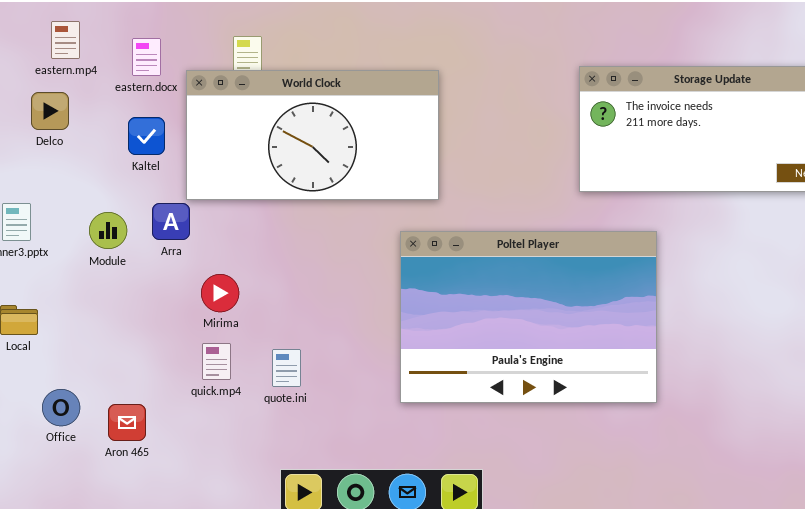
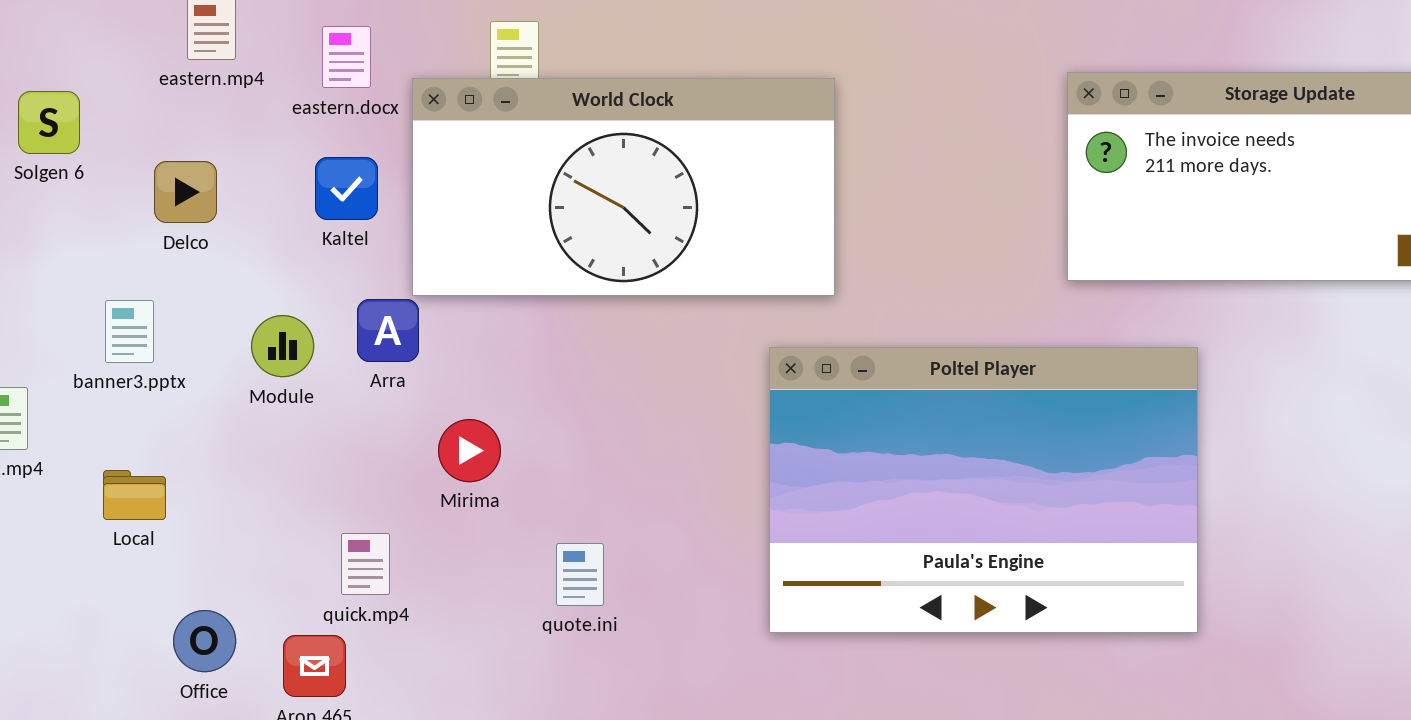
Delco: [31,92,69,130] -> [154,161,217,223], moved
quick.mp4: [202,343,231,380] -> [341,533,390,595], moved

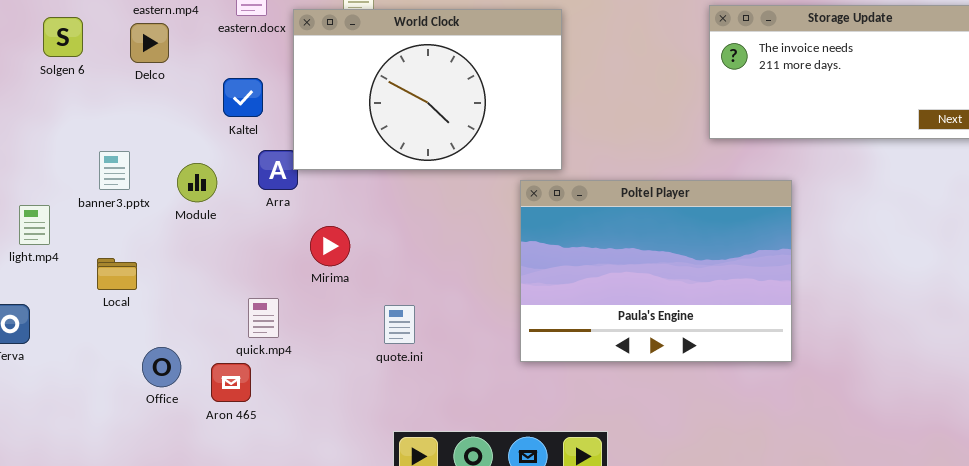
World Clock: [412,78,835,296] -> [293,9,562,170], resized
Kaltel: [315,157,378,220] -> [223,78,263,117], moved
Delco: [154,161,217,223] -> [130,23,169,63], moved
Module: [251,315,314,377] -> [177,163,217,202], moved

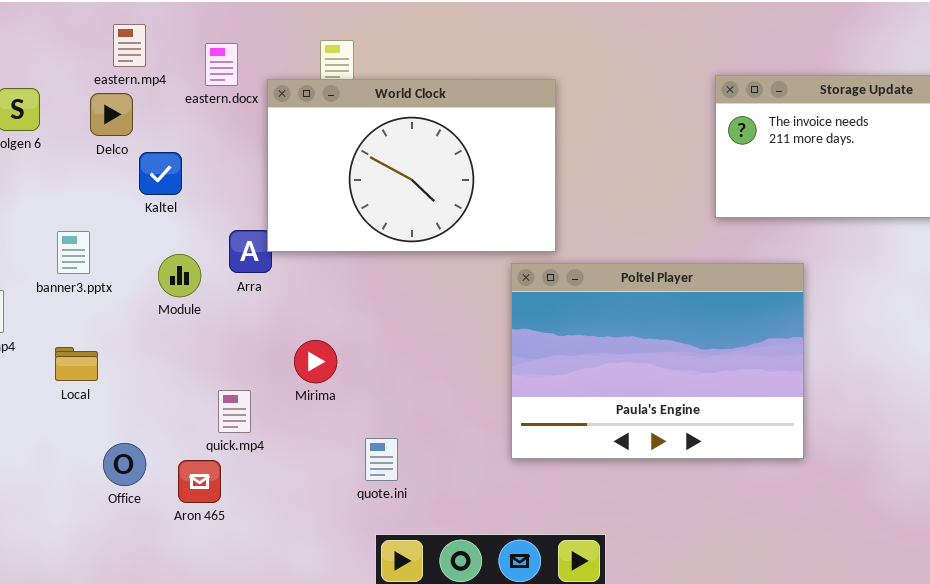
Kaltel: [223,78,263,117] -> [139,152,182,195], moved
Module: [177,163,217,202] -> [158,254,201,297], moved
Mirima: [310,226,350,266] -> [294,340,337,383], moved
quote.ini: [384,305,415,344] -> [365,438,398,481], moved

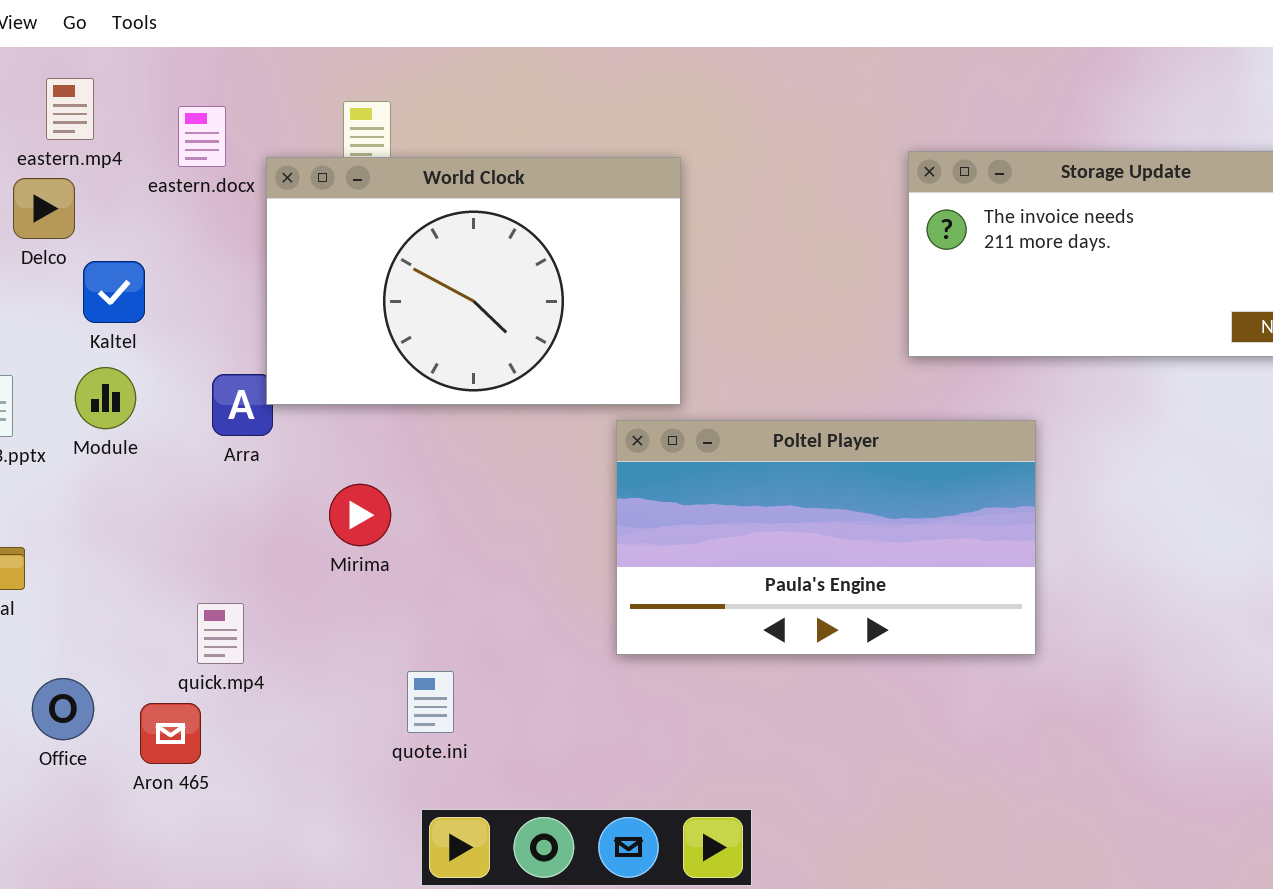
Module: [158,254,201,297] -> [75,367,136,429], moved
Poltel Player: [511,263,804,459] -> [616,420,1036,655], resized
Mirima: [294,340,337,383] -> [329,484,391,546], moved

